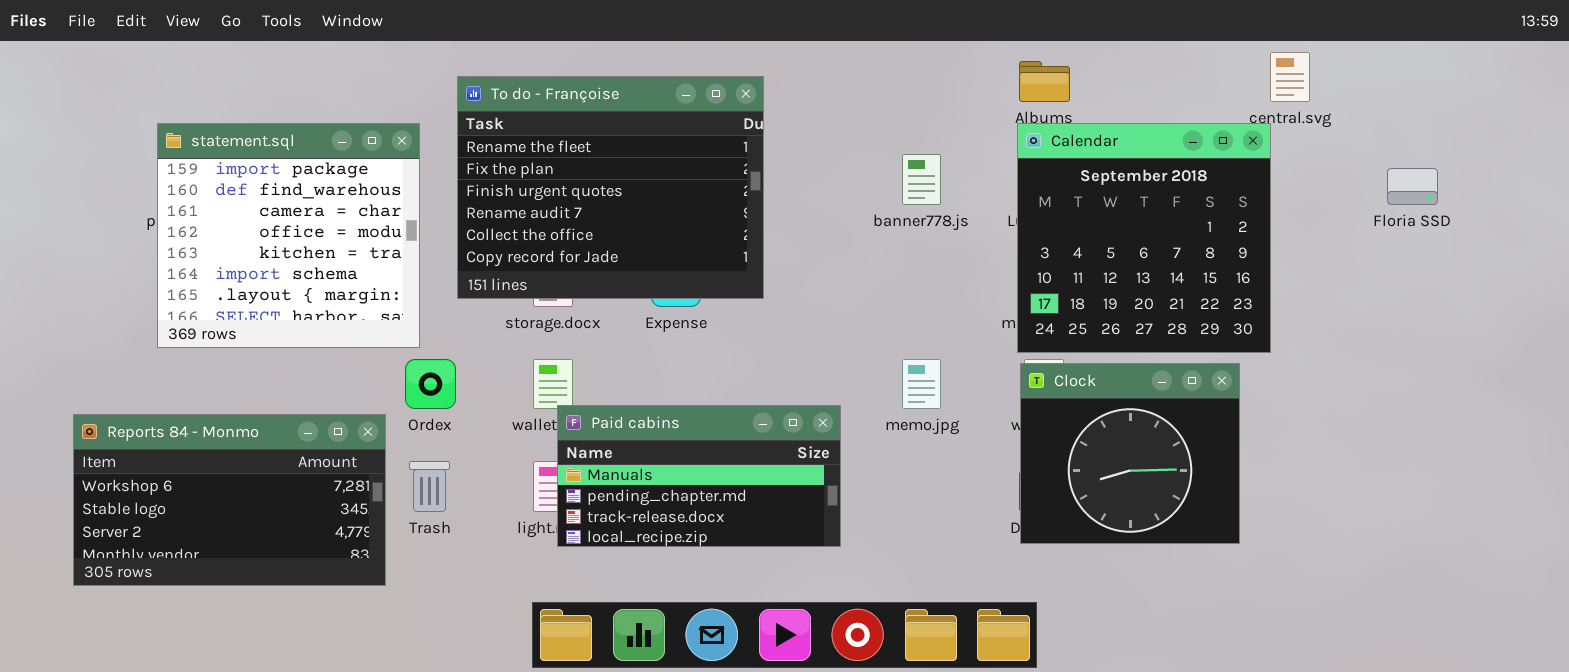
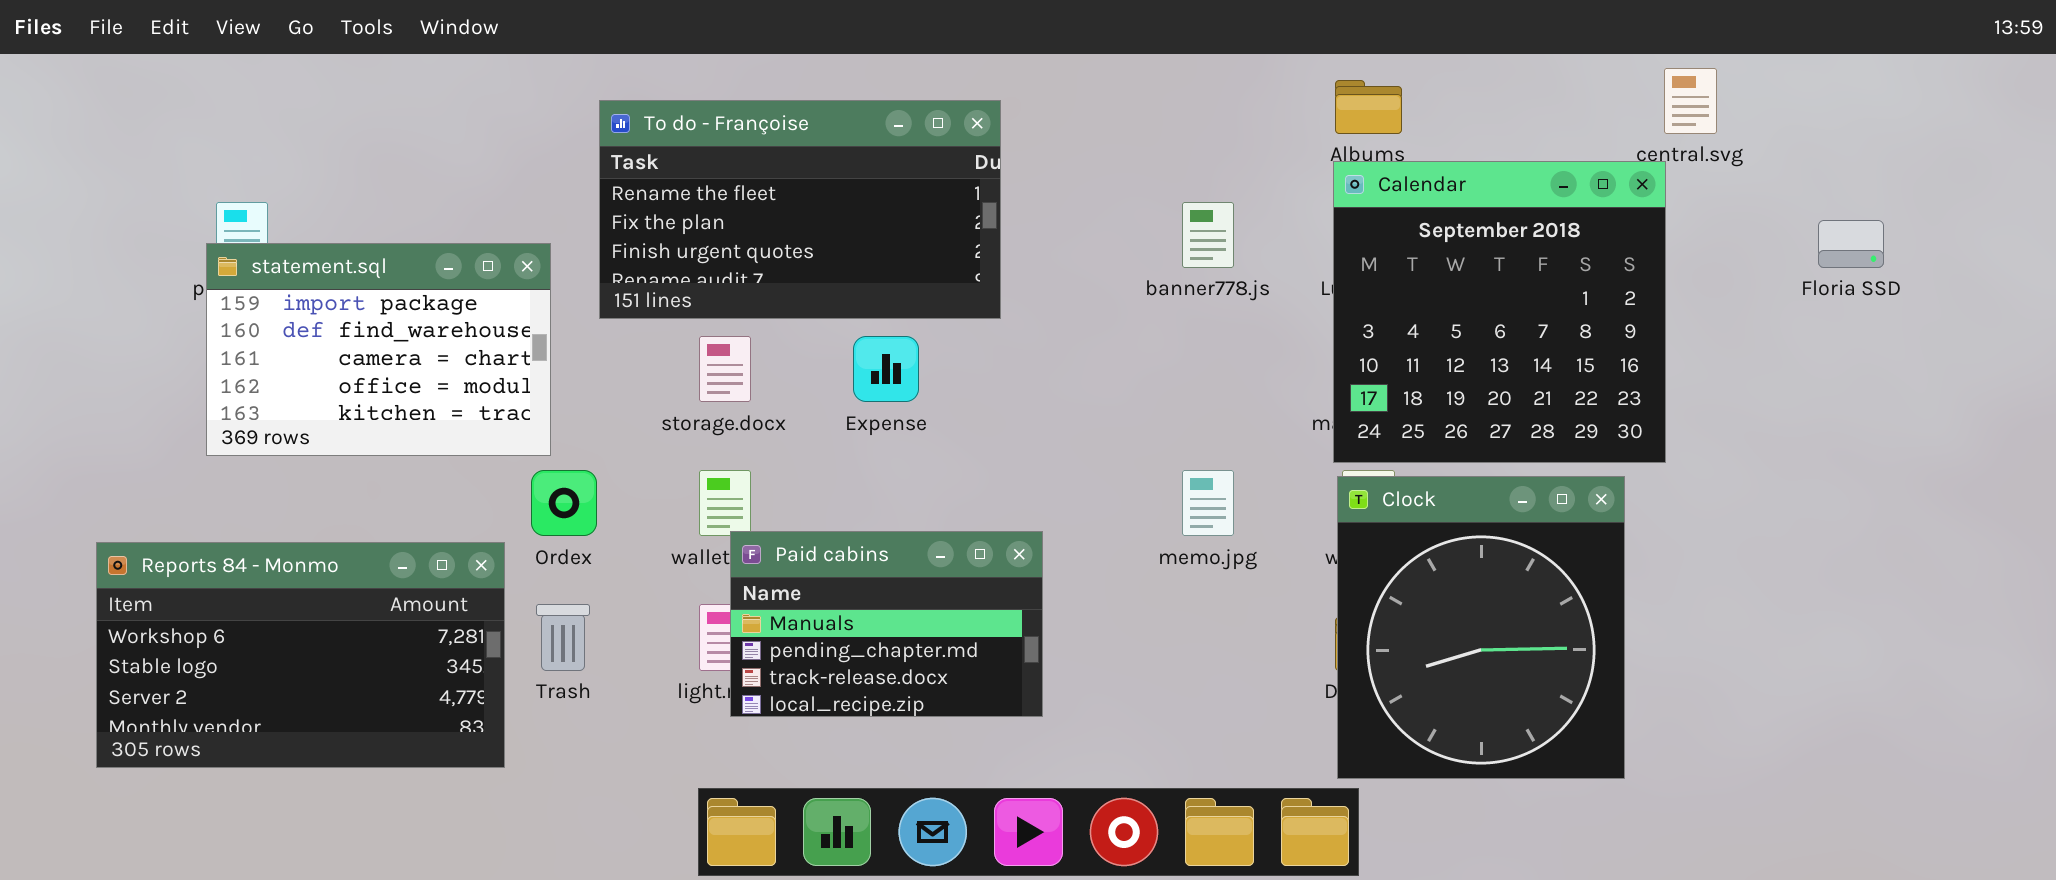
To do - Françoise: [457,76,764,299] -> [599,100,1001,319], resized
statement.sql: [157,123,420,348] -> [206,243,551,456], resized
Clock: [1020,363,1240,544] -> [1337,476,1625,779], resized
Paid cabins: [557,405,841,547] -> [730,531,1043,717], resized

